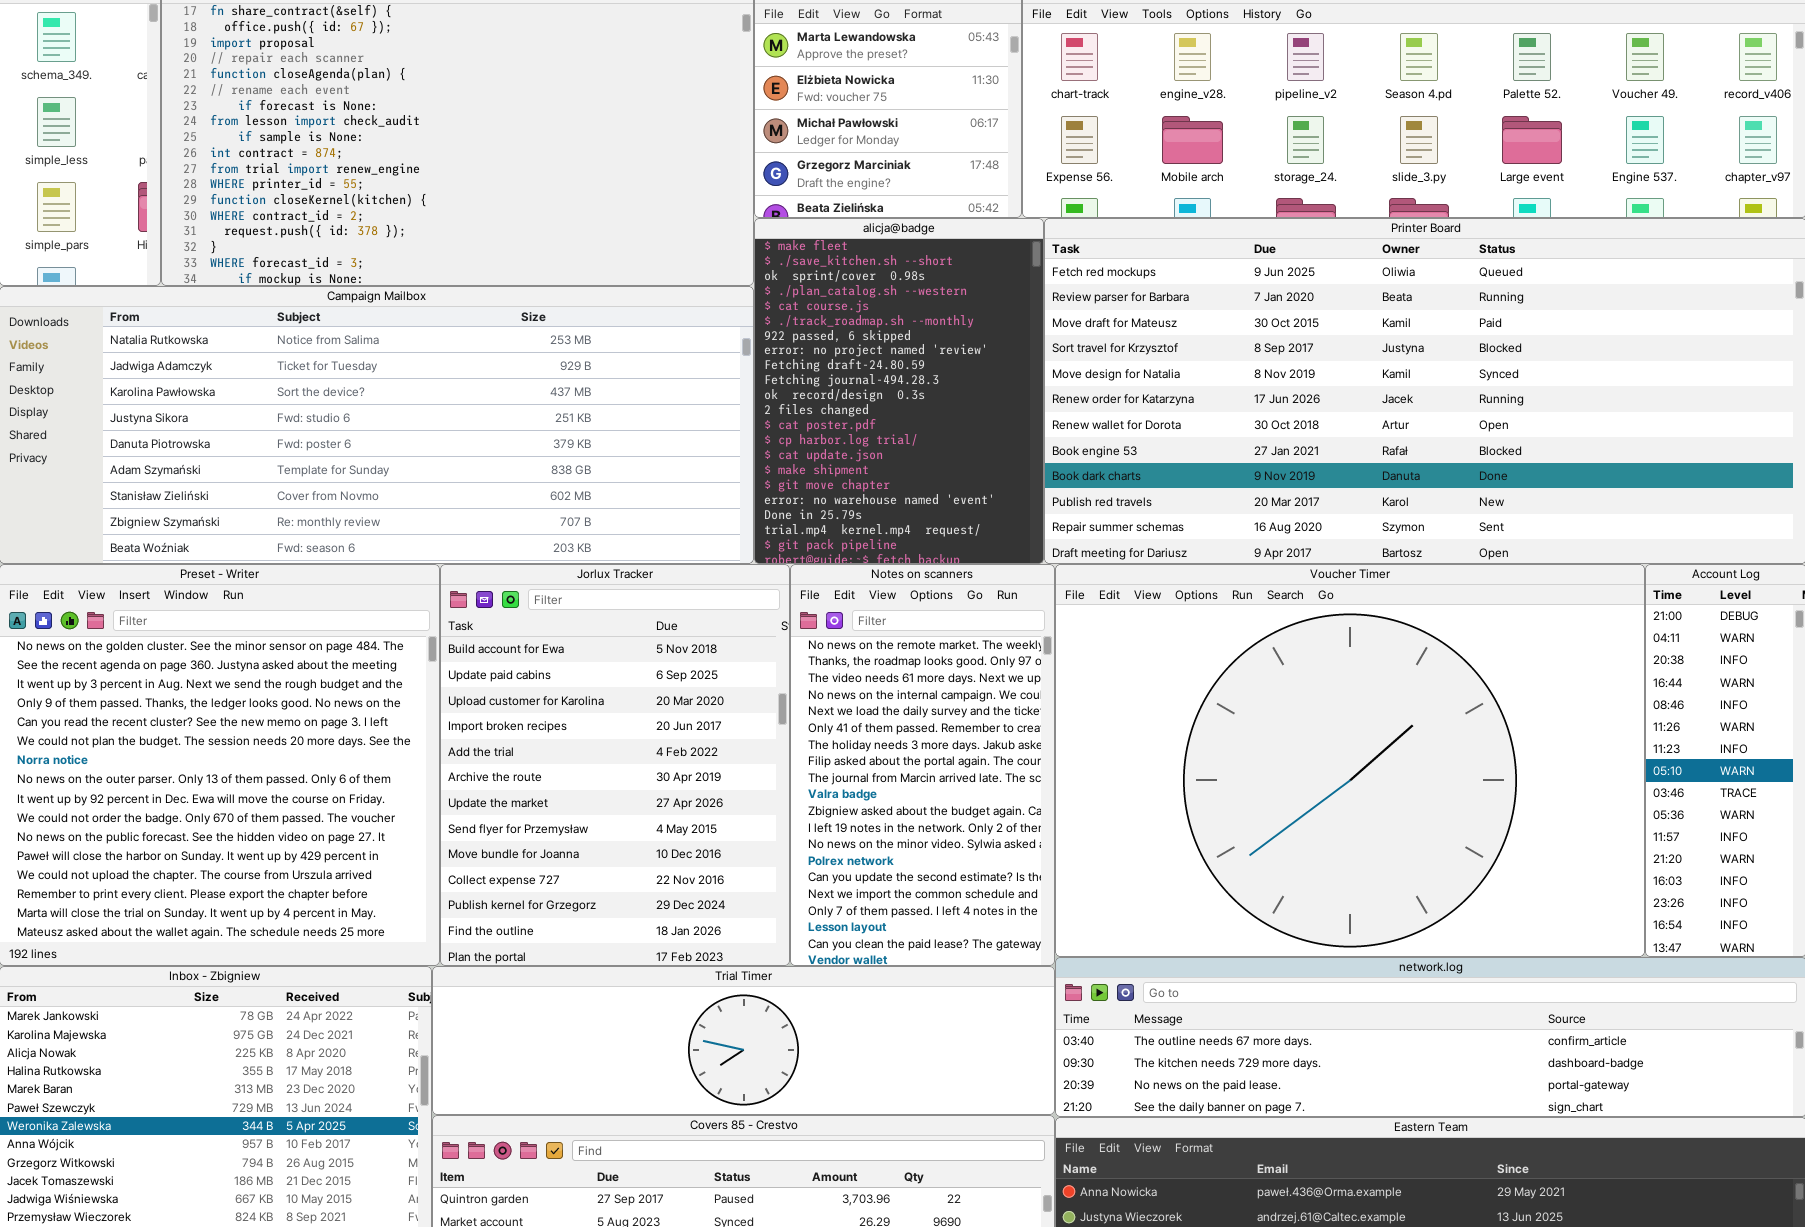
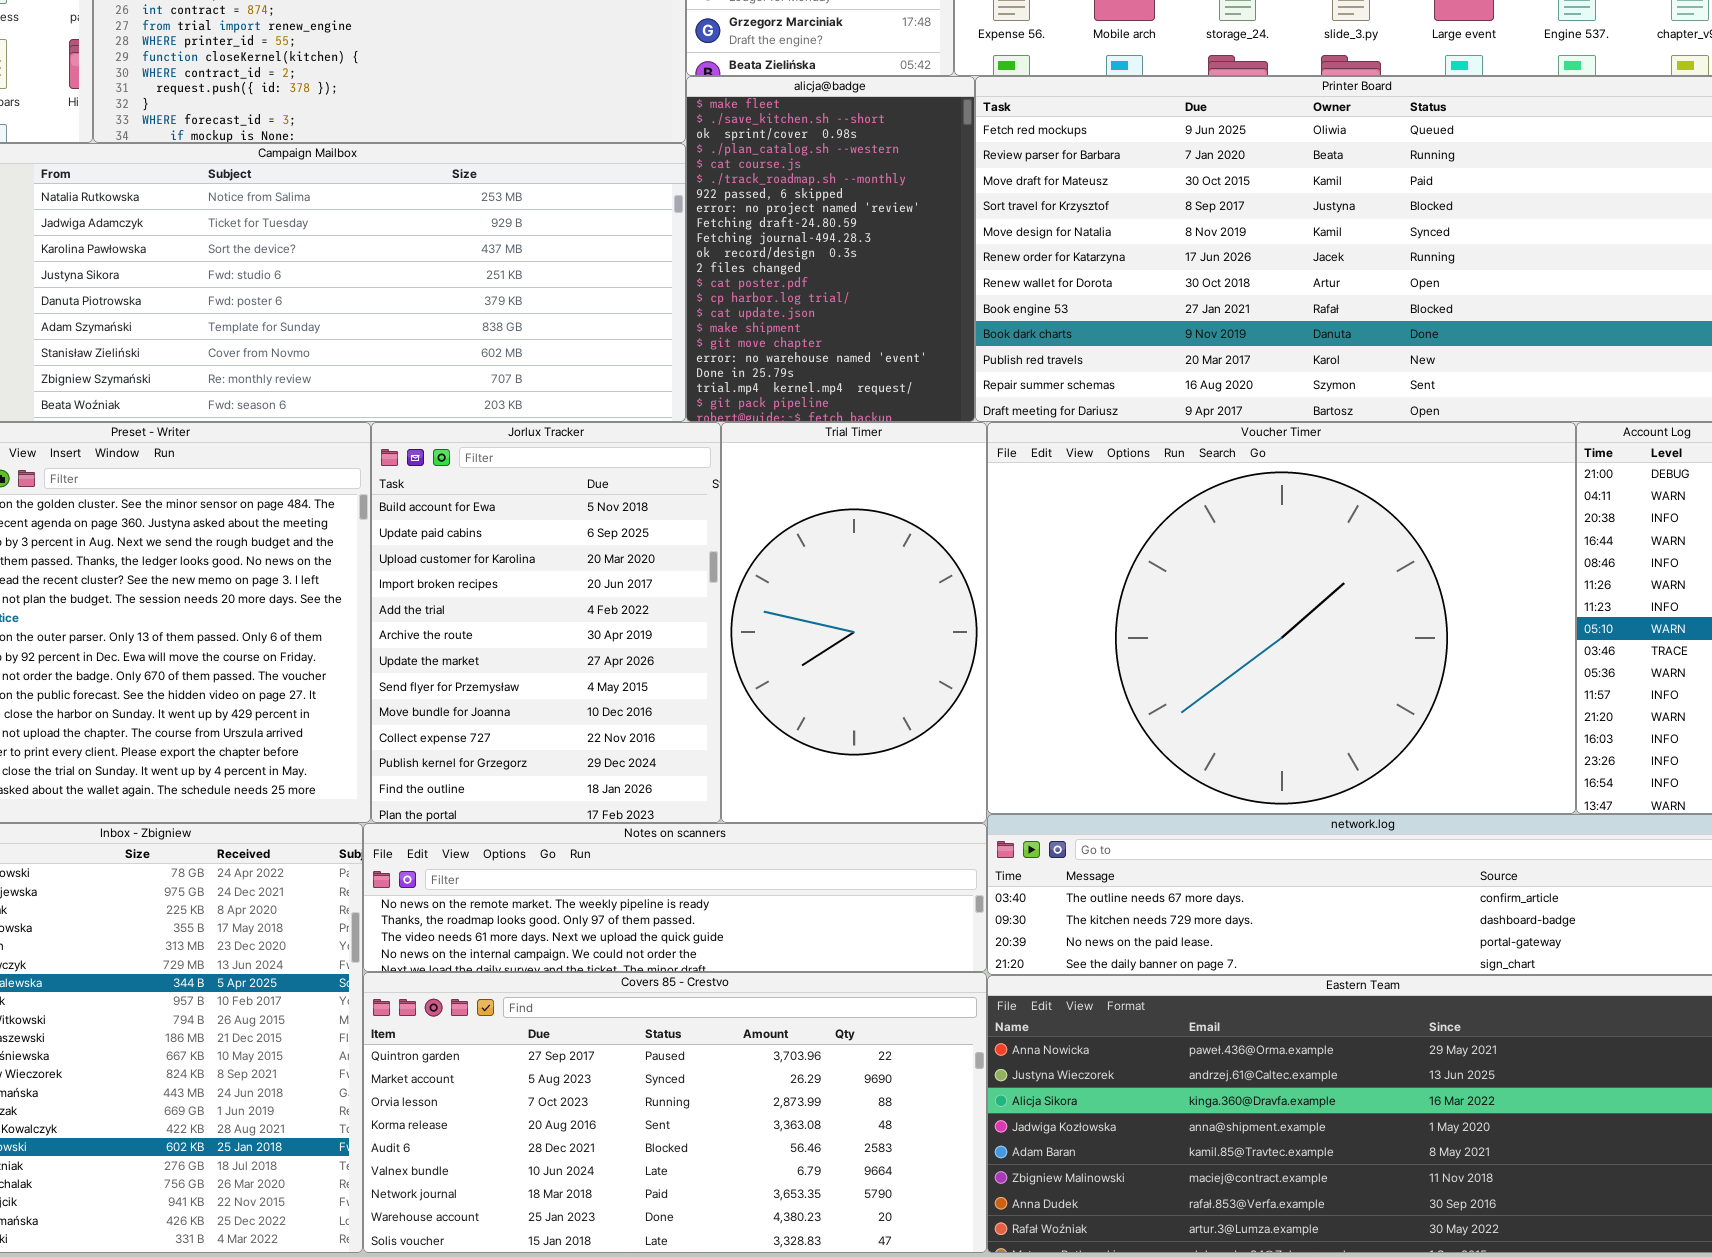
Notes on scanners: [790,564,1055,966] -> [363,823,987,972], moved, resized
Trial Timer: [432,966,1055,1115] -> [721,422,987,823], moved, resized

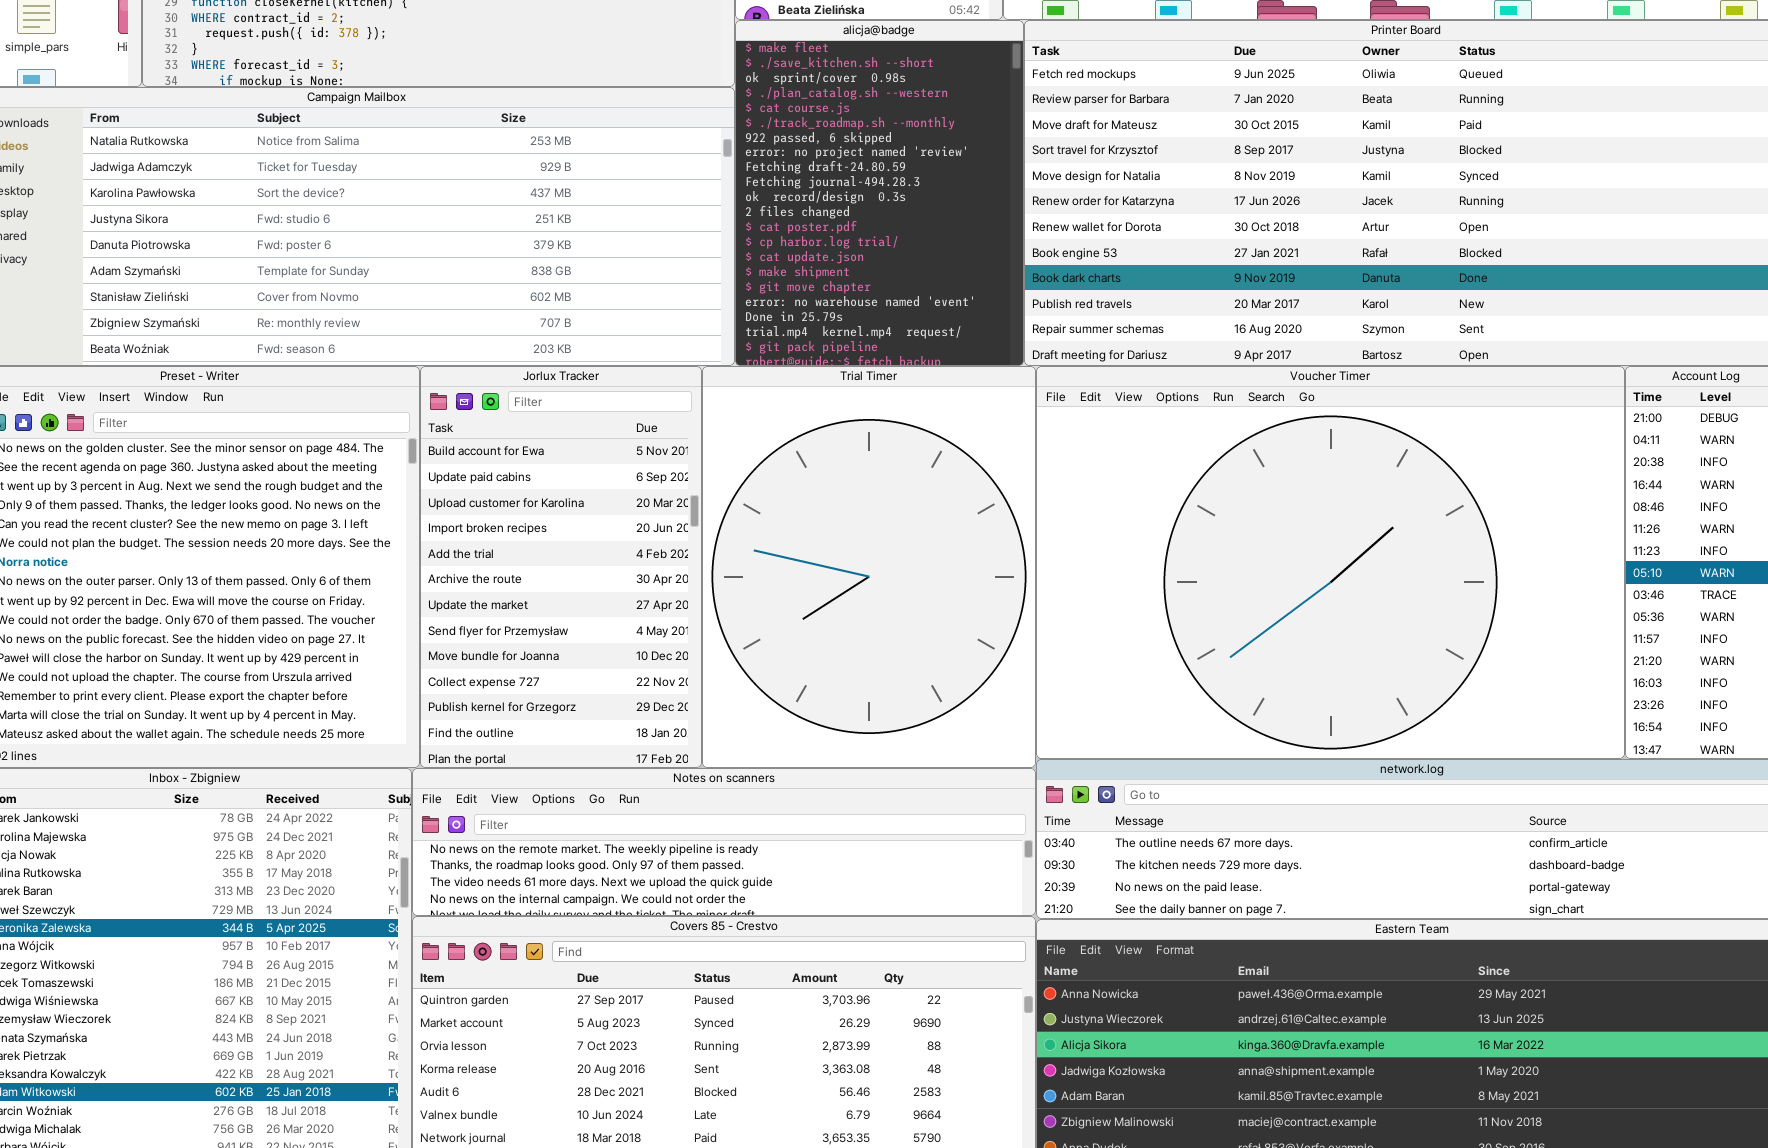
Jorlux Tracker: [371,422,721,823] -> [420,366,702,768], resized
Trial Timer: [721,422,987,823] -> [702,366,1036,768], resized

